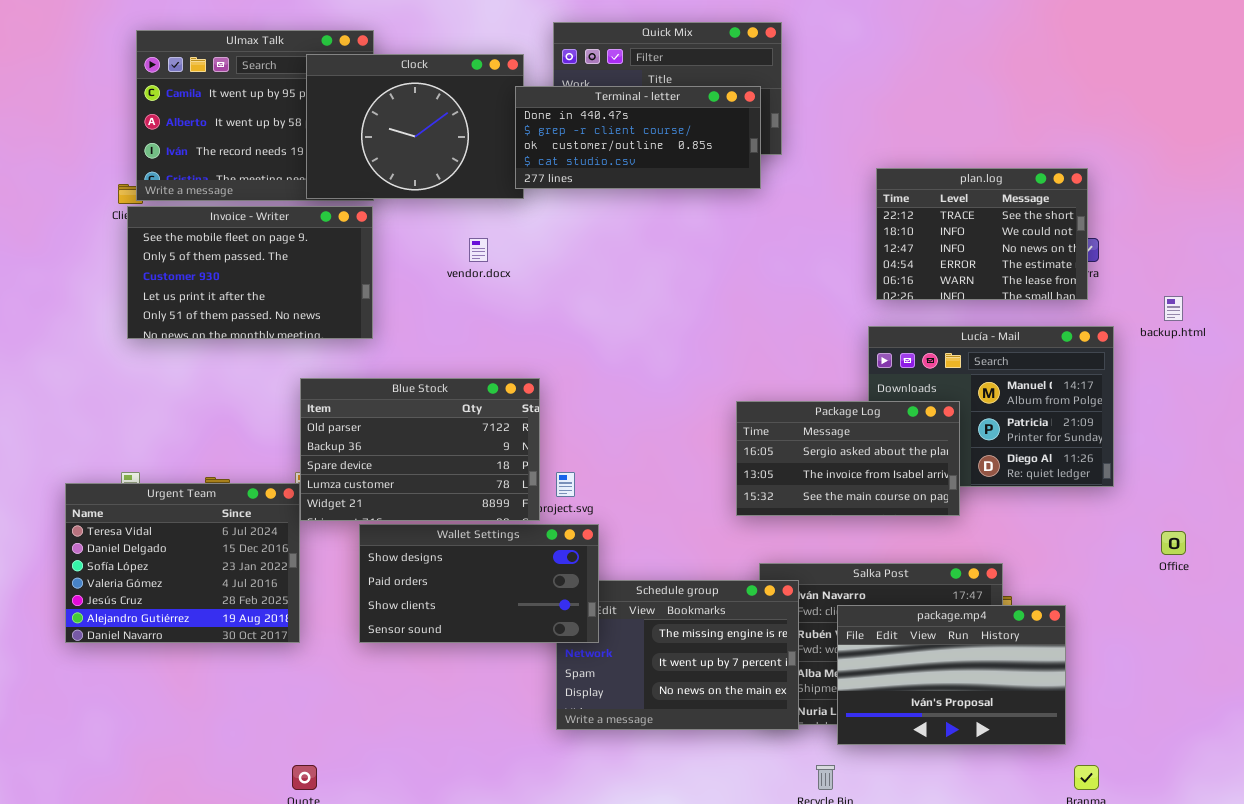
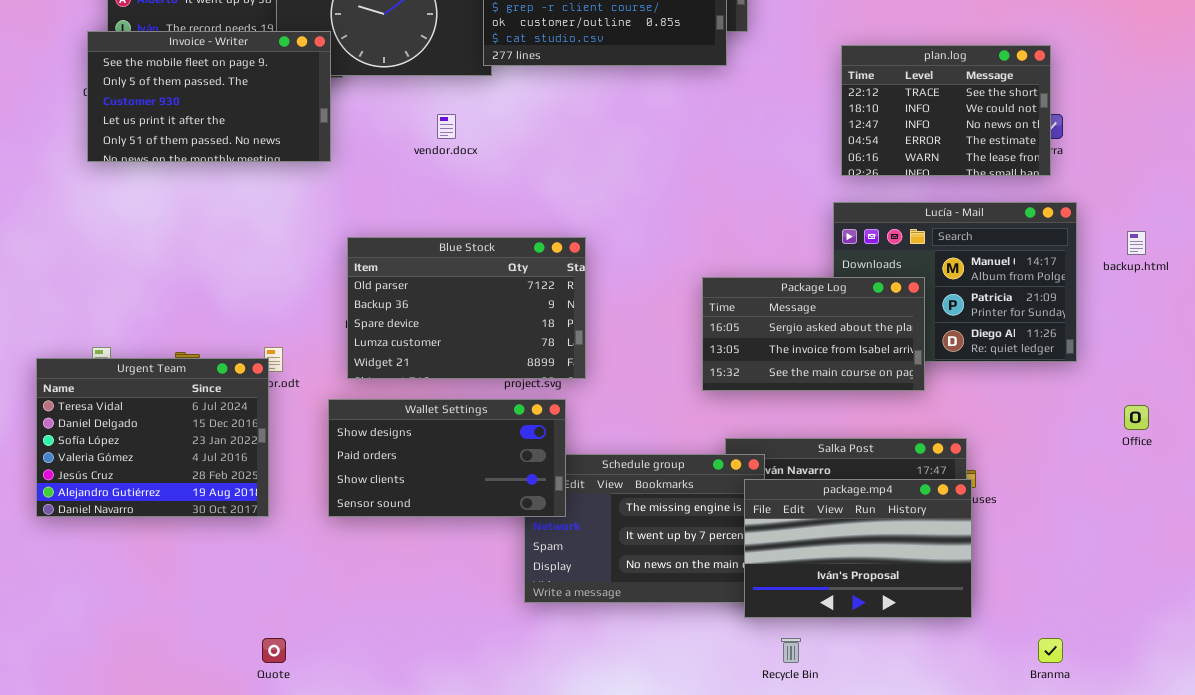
Invoice - Writer: [127,206,373,339] -> [87,31,331,162], moved
backup.html: [1164,296,1183,321] -> [1127,231,1146,255], moved
Blue Stock: [300,378,540,521] -> [347,237,586,379], moved
package.mp4: [837,605,1066,745] -> [744,479,972,618], moved

